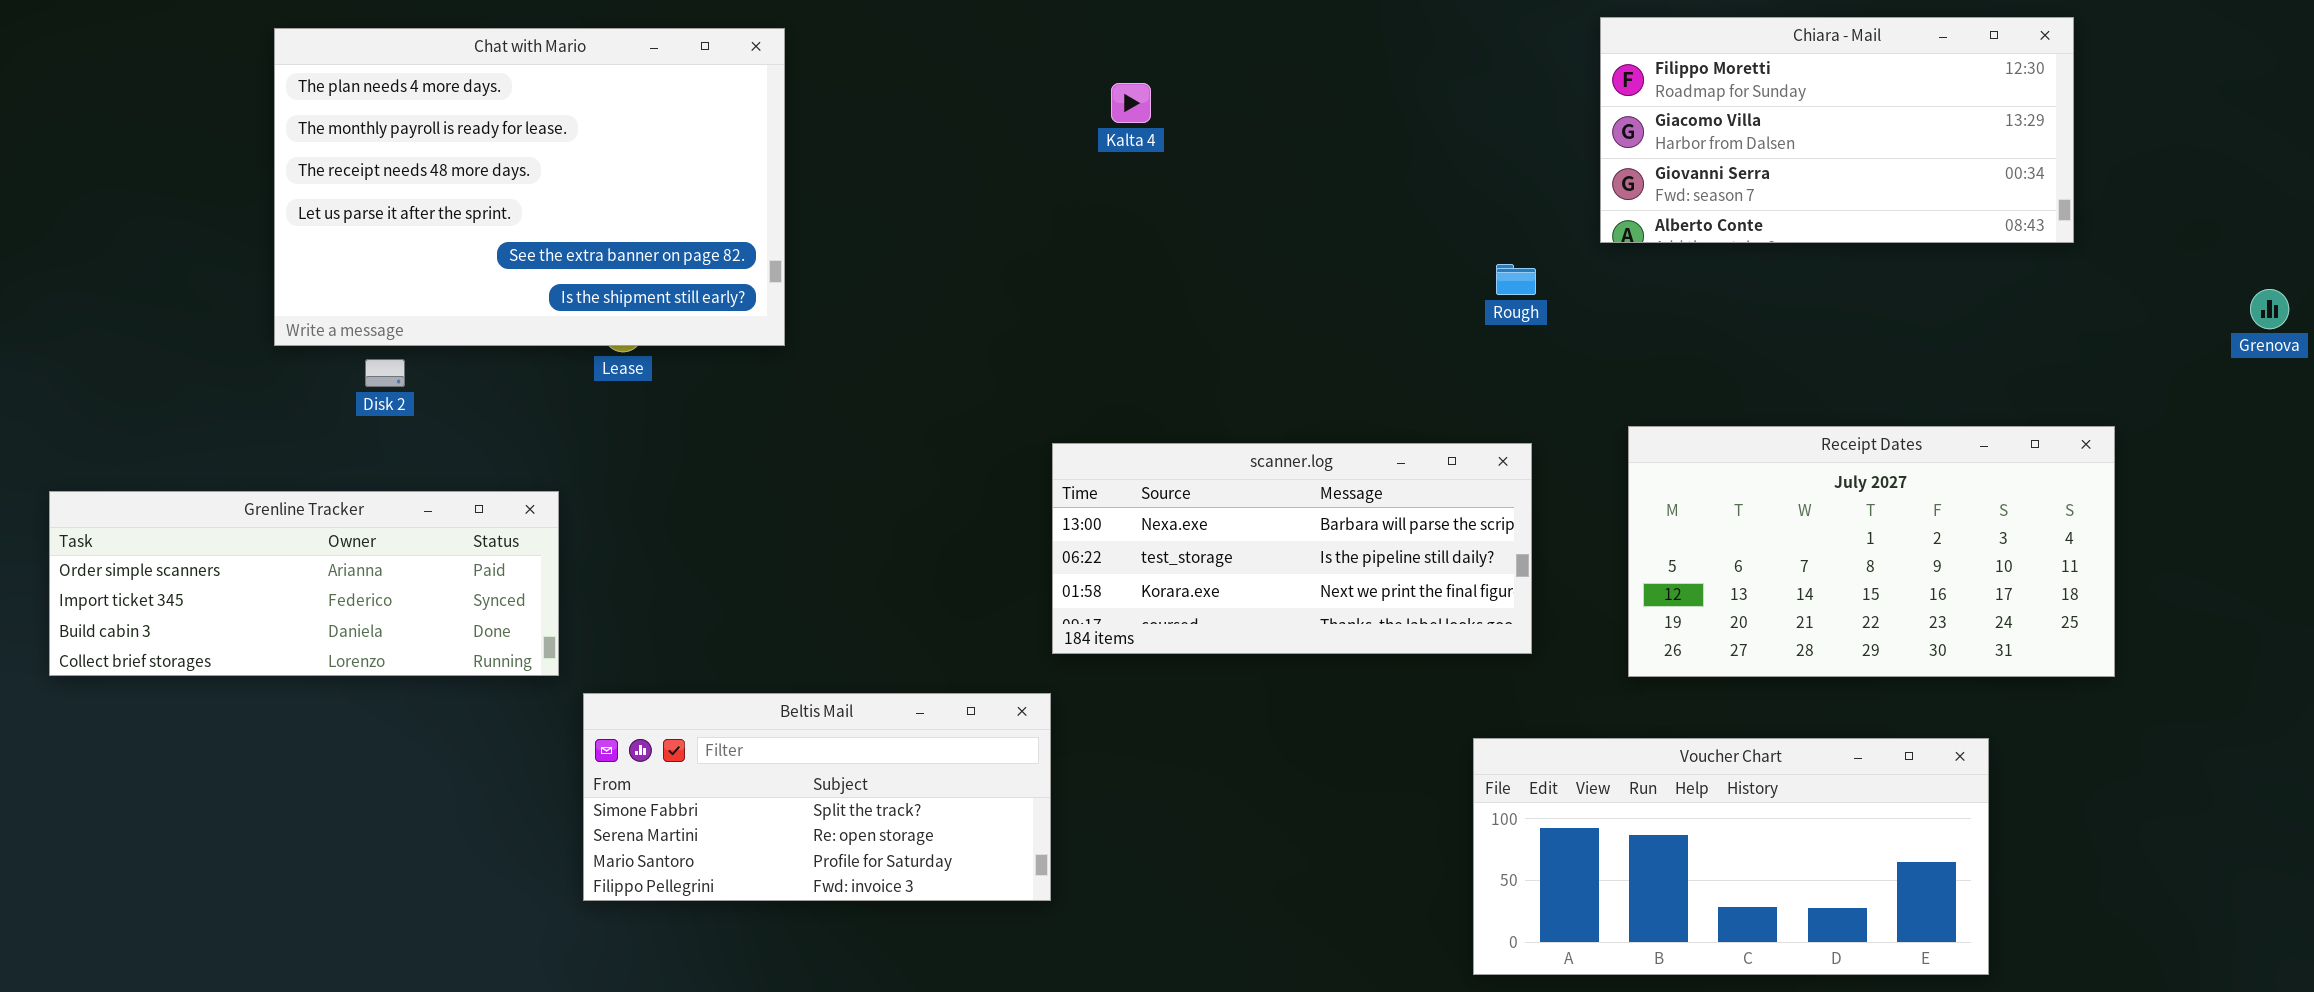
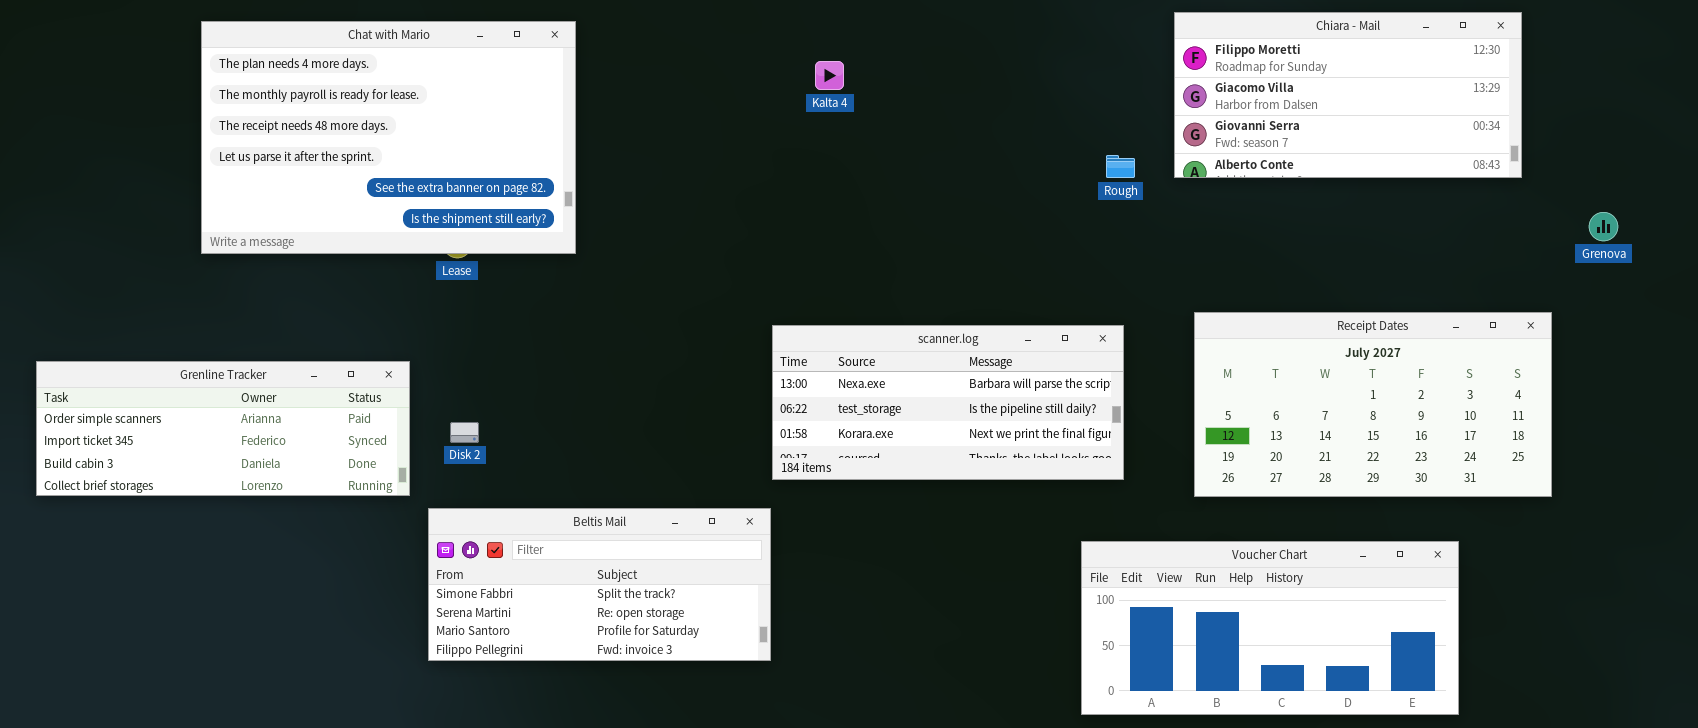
Rough: [1496,264,1536,295] -> [1106,155,1135,178], moved
Grenova: [2250,289,2289,329] -> [1589,212,1618,241], moved
Disk 2: [365,359,405,387] -> [450,422,479,443], moved

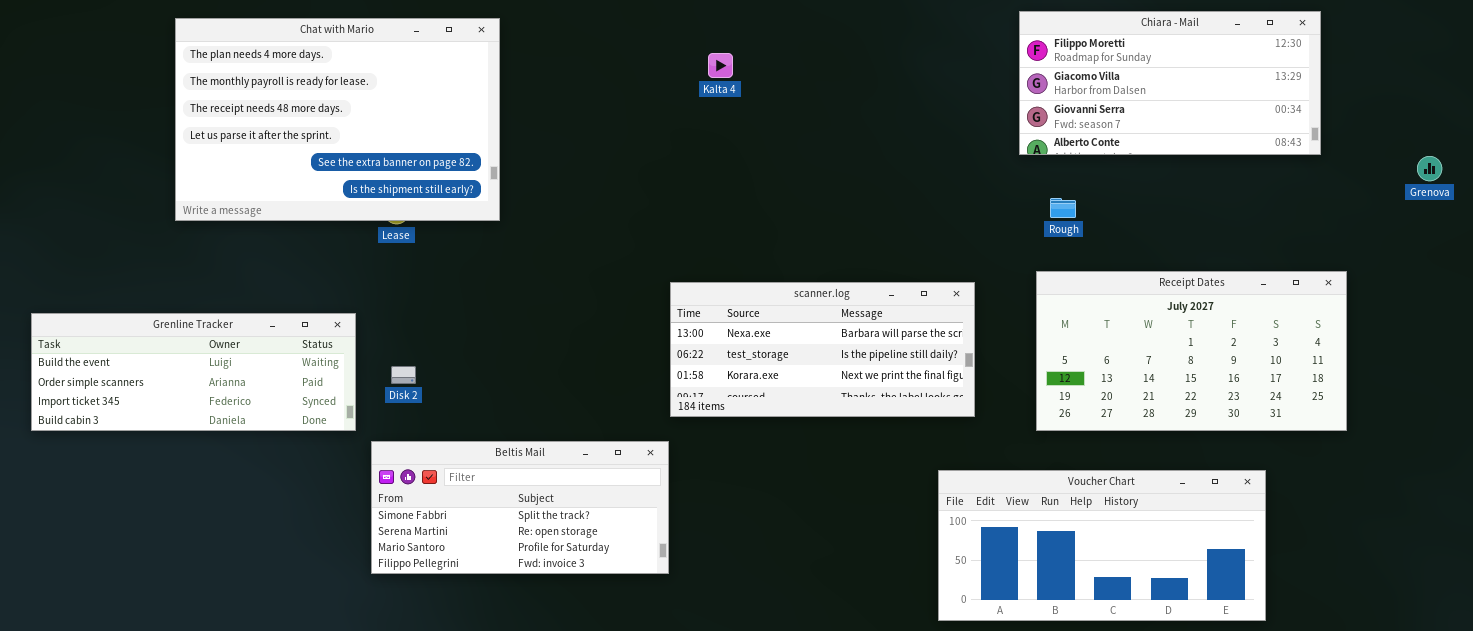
Rough: [1106,155,1135,178] -> [1050,198,1076,218], moved
Grenova: [1589,212,1618,241] -> [1417,156,1442,181], moved
Grenline Tracker: [36,361,410,496] -> [31,313,356,431], scrolled up 1 row

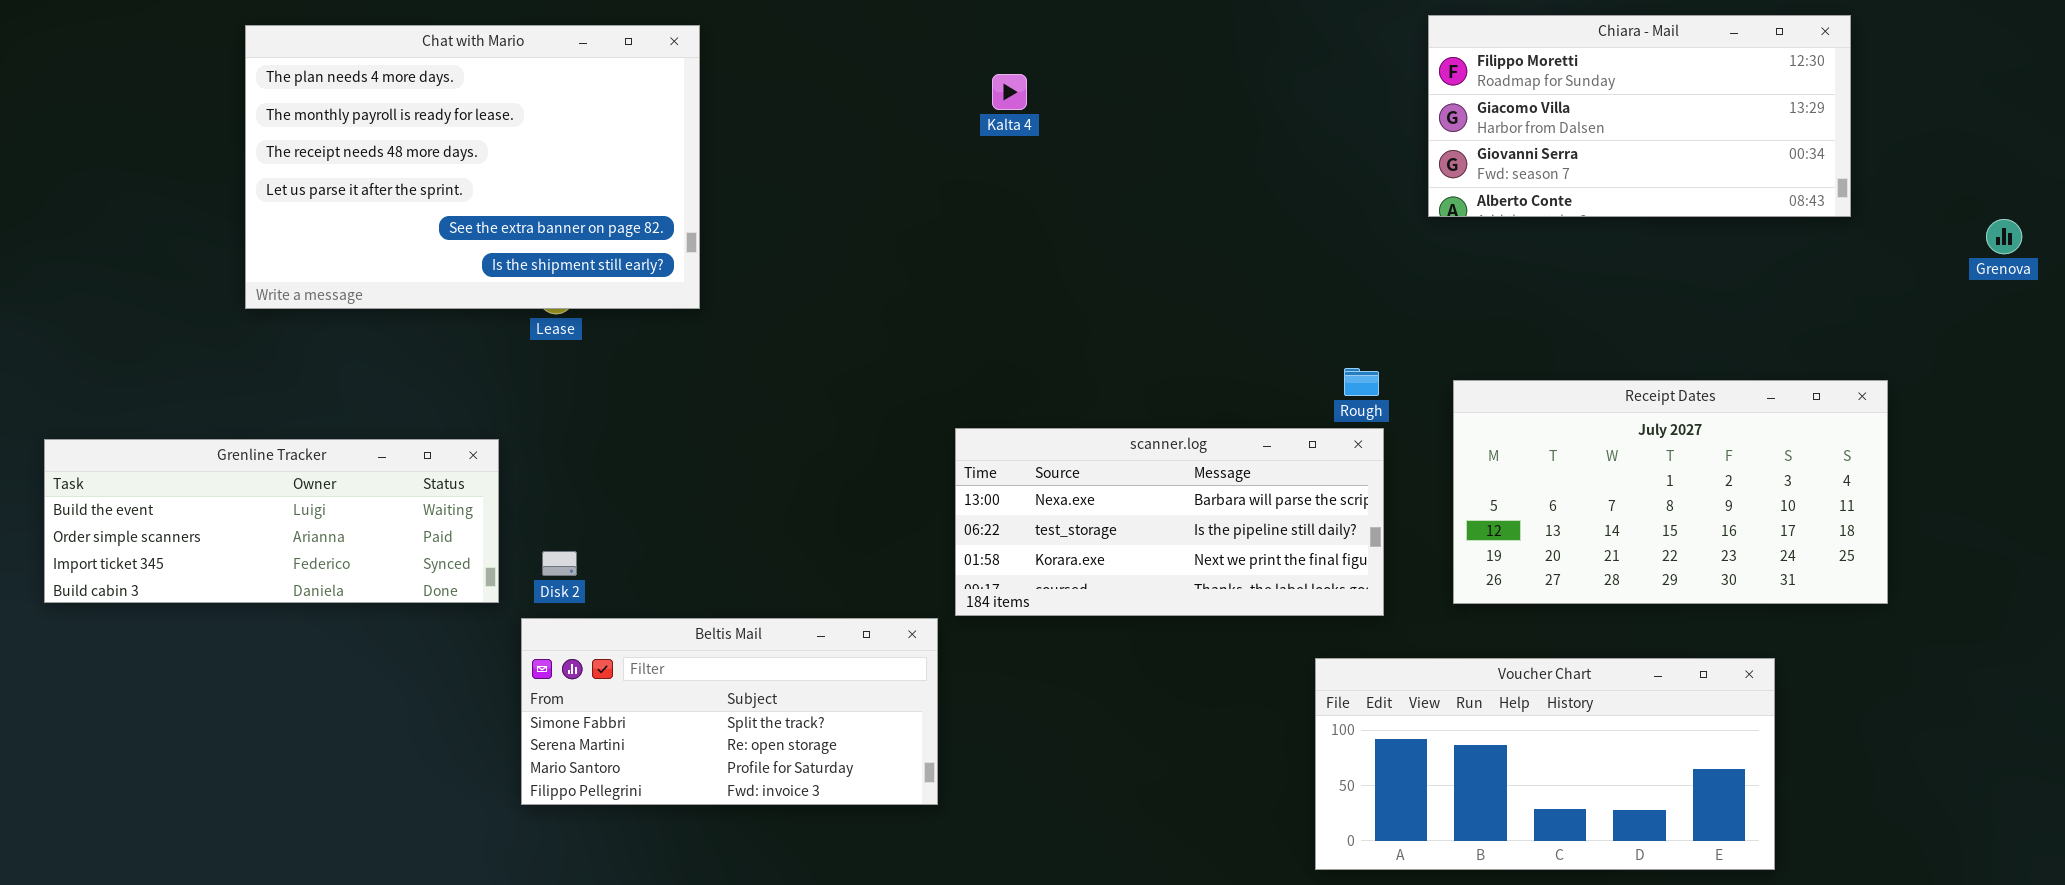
Rough: [1050,198,1076,218] -> [1344,368,1379,396], moved
scanner.log: [670,282,975,417] -> [955,428,1384,616], moved
Disk 2: [391,366,416,384] -> [542,551,577,576], moved

